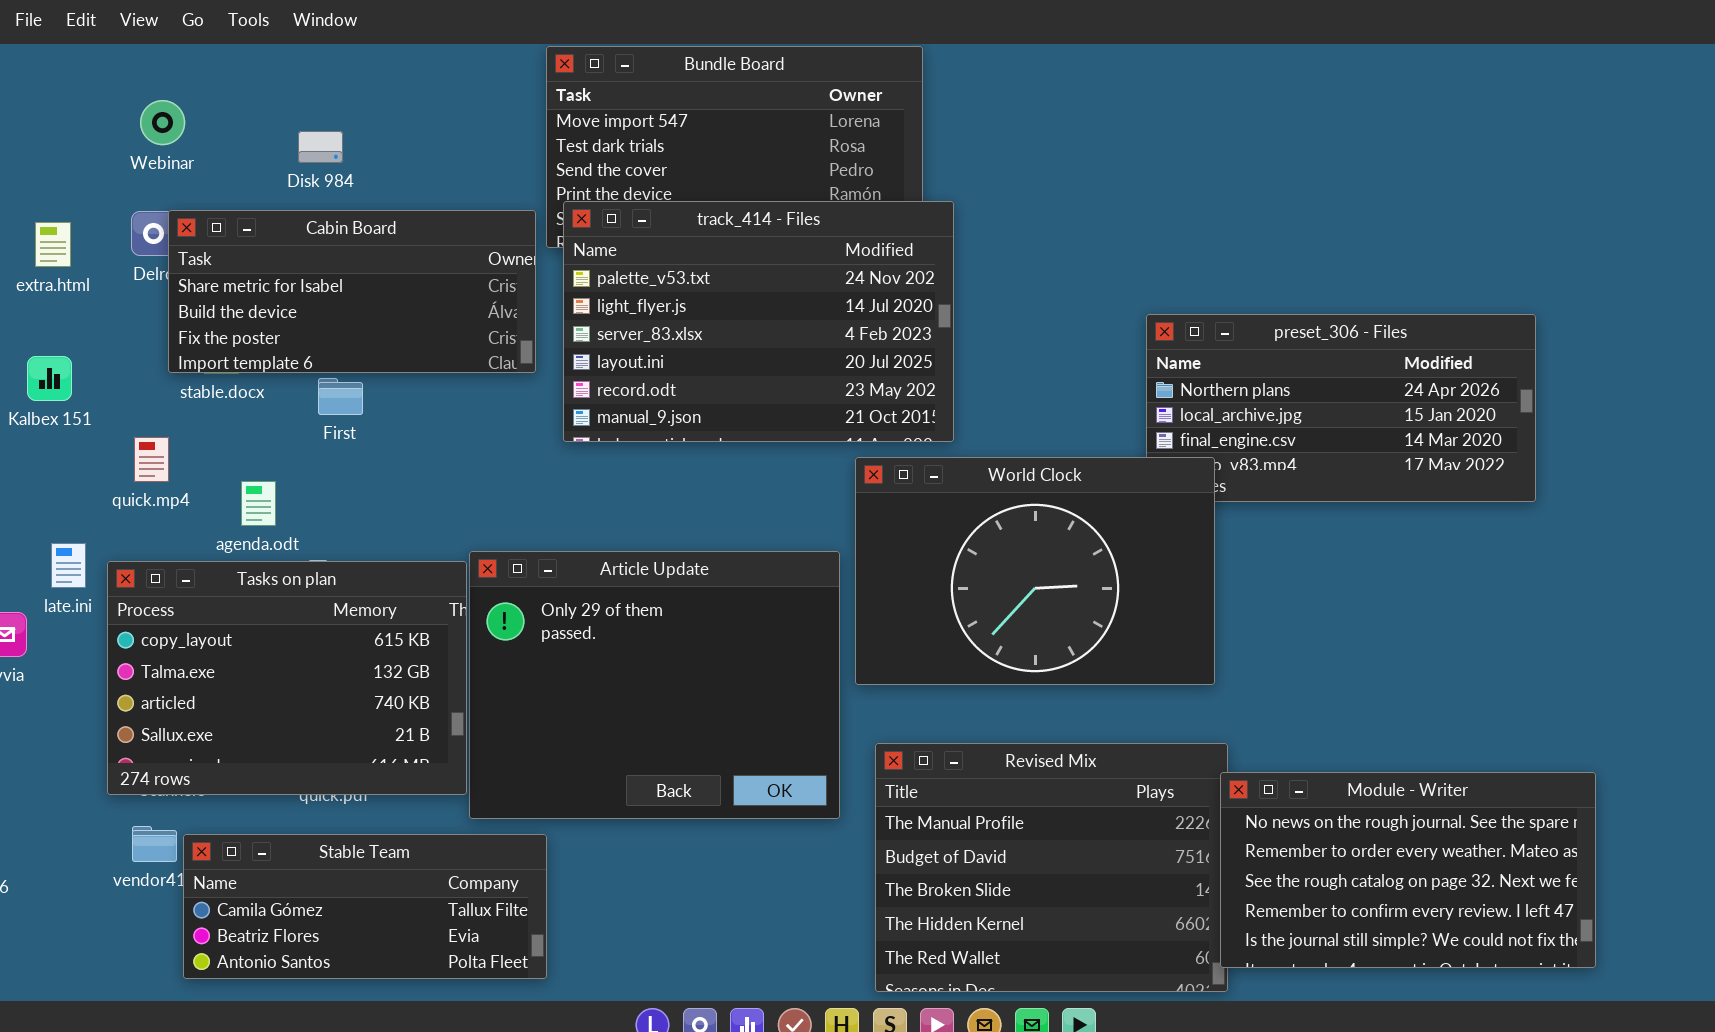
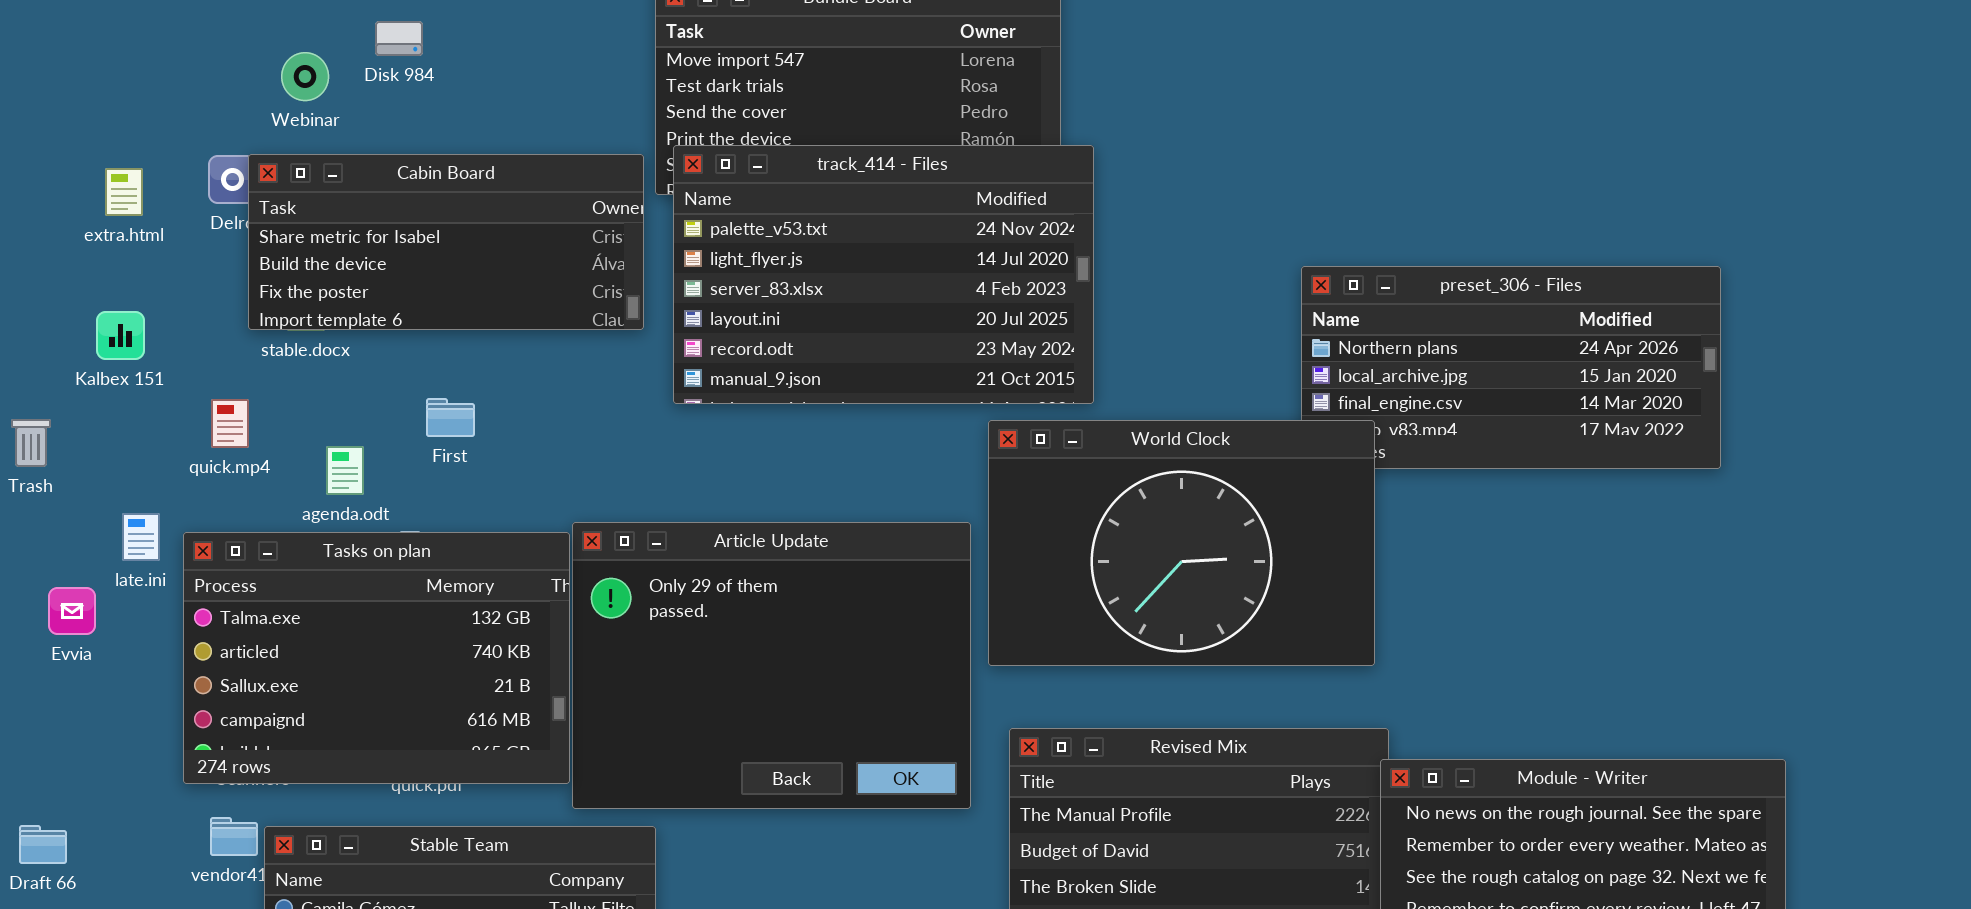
Webinar: [140,100,185,145] -> [281,52,329,101], moved
Disk 984: [298,131,343,163] -> [375,21,423,56], moved
First: [318,378,363,415] -> [426,398,475,437], moved
Tasks on plan: [107,561,467,795] -> [183,532,570,784], scrolled down 1 row

